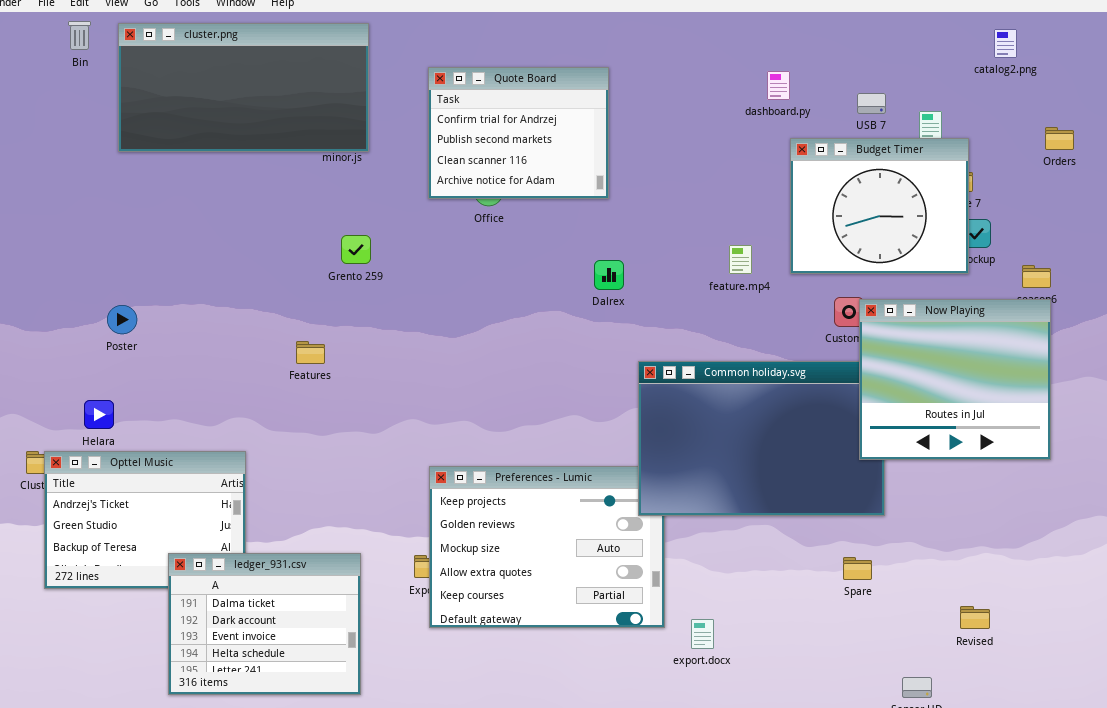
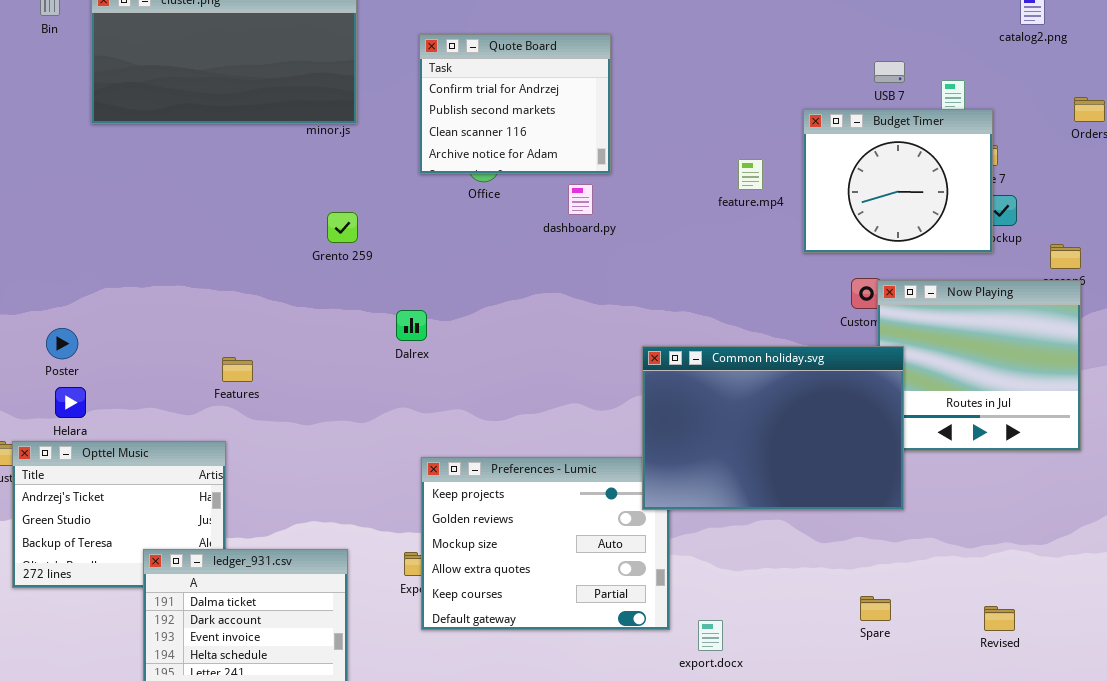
dashboard.py: [767,71,790,100] -> [568,184,593,215], moved
feature.mp4: [729,245,752,274] -> [738,159,763,190], moved
Dalrex: [594,260,624,290] -> [396,310,427,341], moved
Poster: [107,305,137,334] -> [46,328,78,359], moved
Features: [296,341,325,364] -> [222,357,253,382], moved
Common holiday.svg: [638,361,885,516] -> [642,346,904,510], raised
Spare: [843,557,872,580] -> [860,596,891,621], moved

